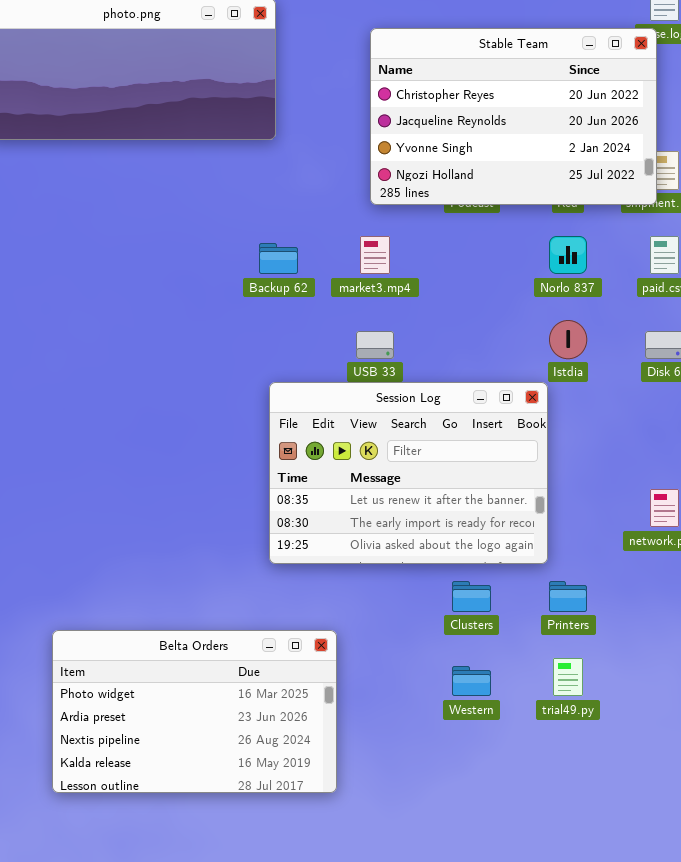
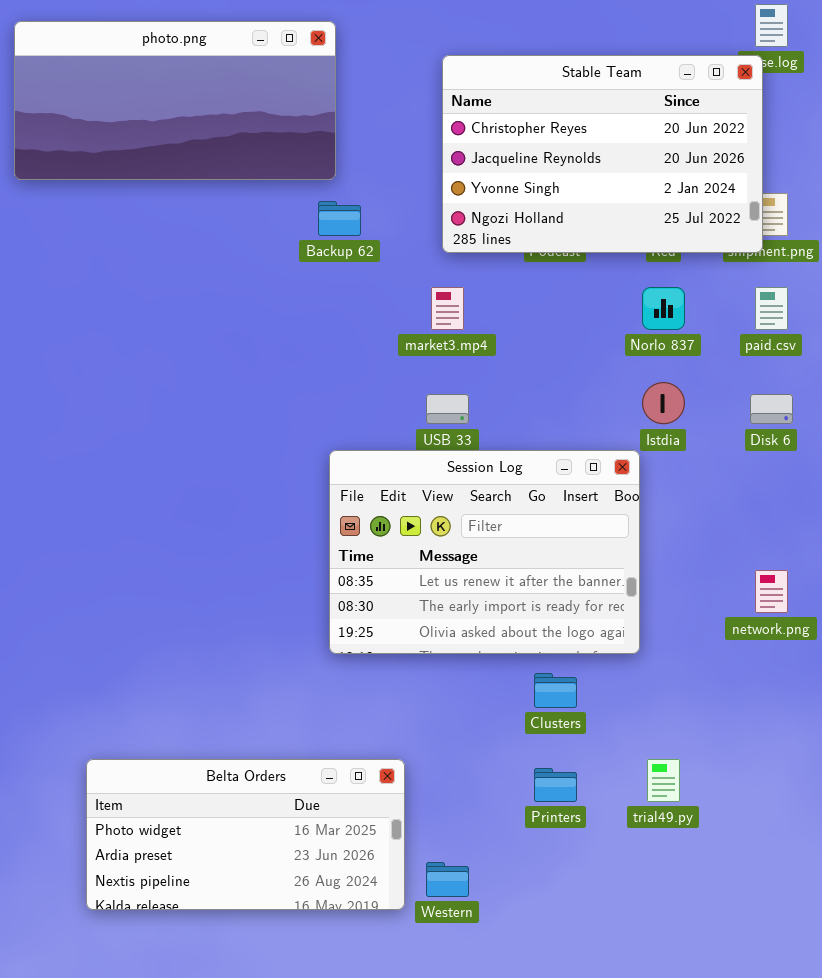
Backup 62: [259,243,298,274] -> [318,201,361,236], moved
Printers: [549,581,587,612] -> [534,768,577,802], moved
Belta Orders: [52,630,337,793] -> [86,759,405,910], resized
Western: [452,666,491,696] -> [426,862,469,897], moved

